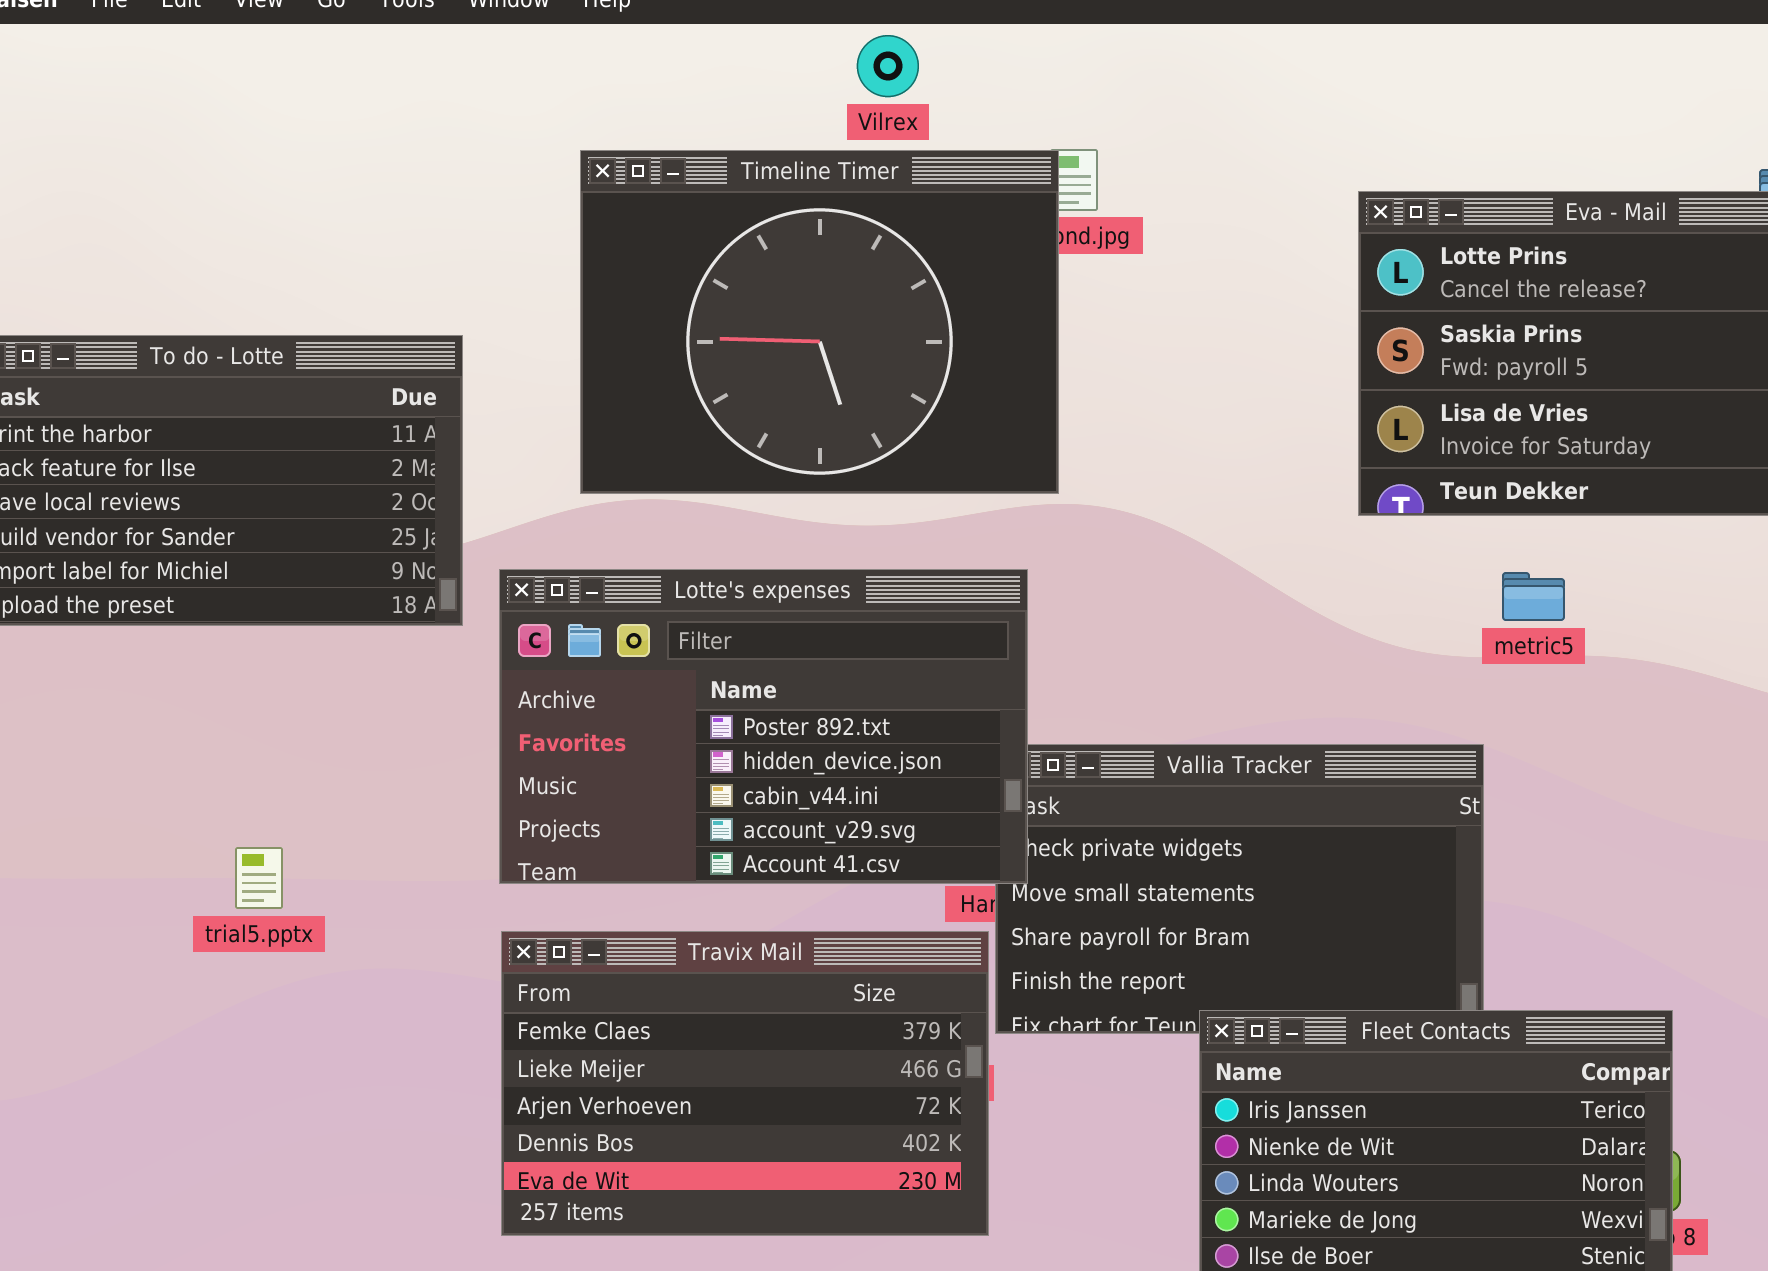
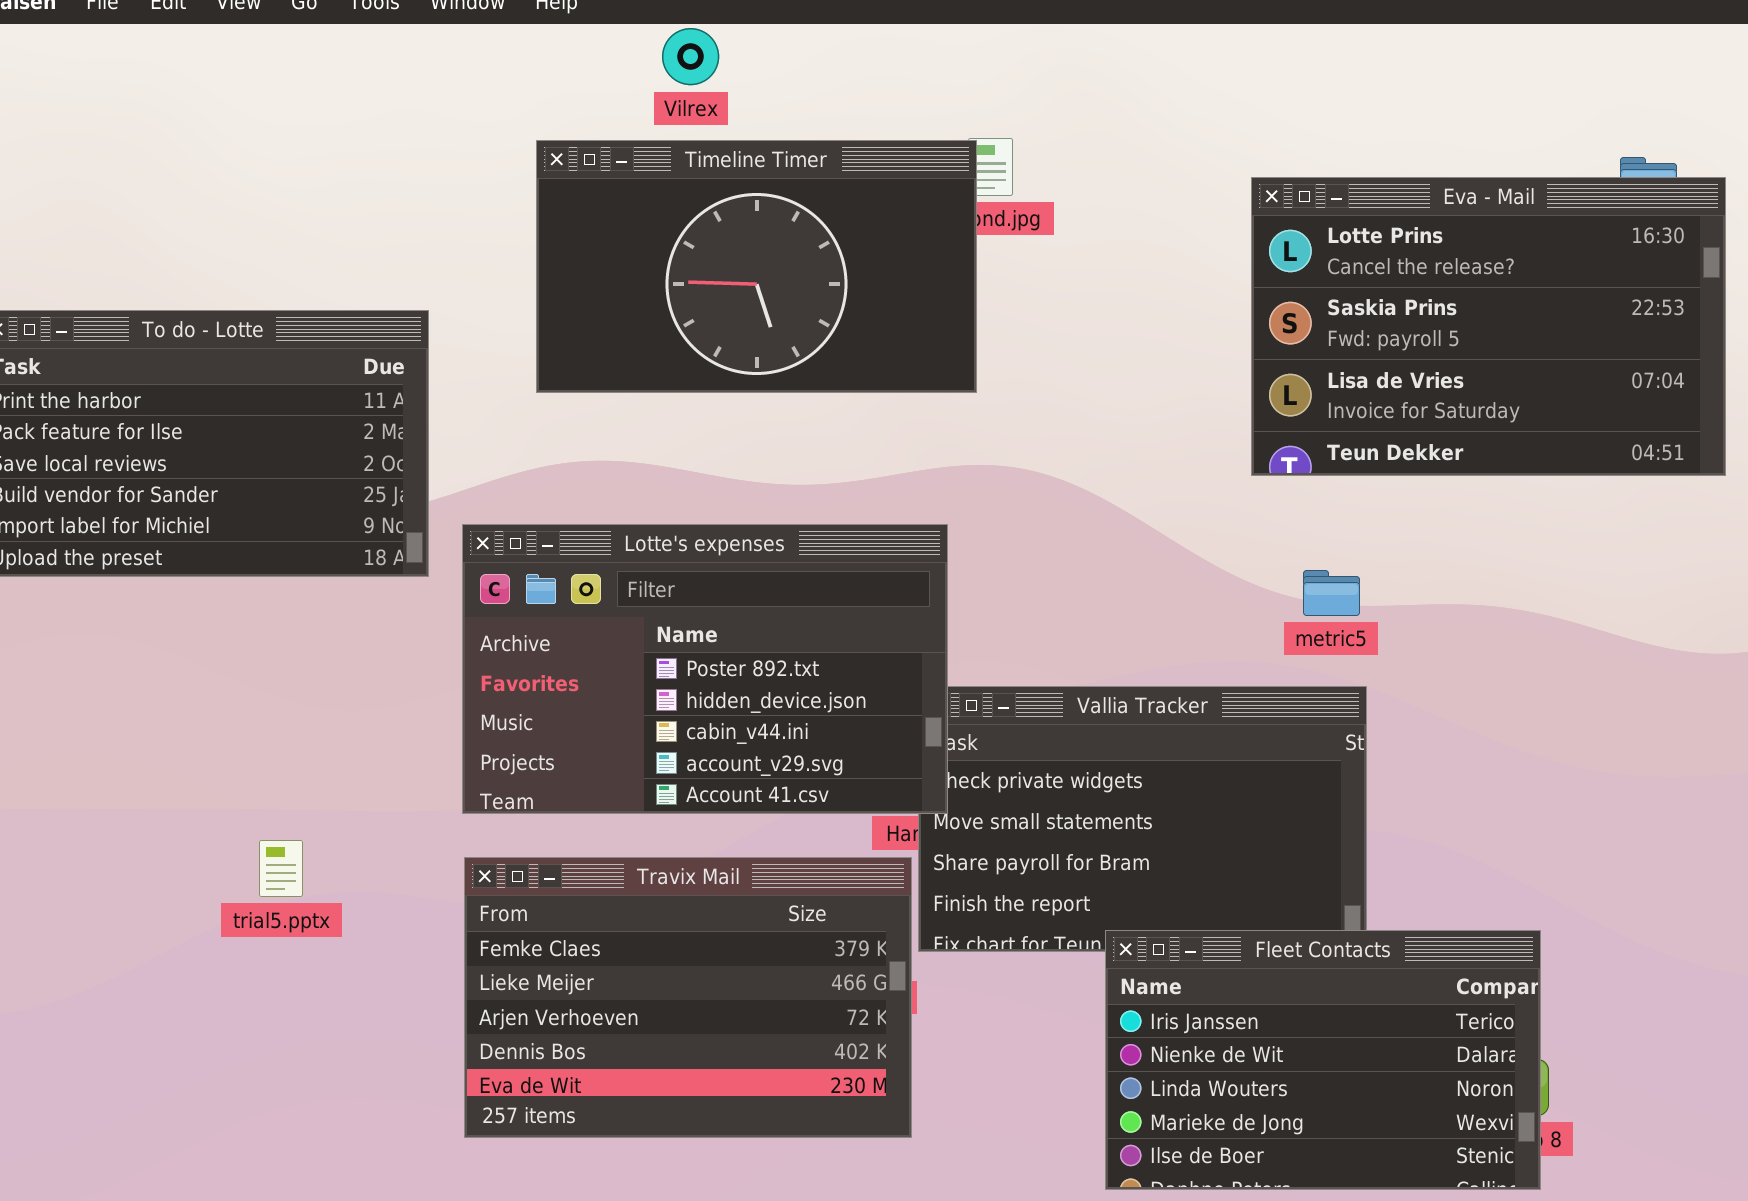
Vilrex: [857,35,919,97] -> [662,28,719,85], moved
Timeline Timer: [580,150,1059,494] -> [536,140,977,393], resized
metric5: [1502,572,1565,621] -> [1303,570,1360,616], moved
trial5.pptx: [235,847,283,909] -> [259,840,303,897], moved

